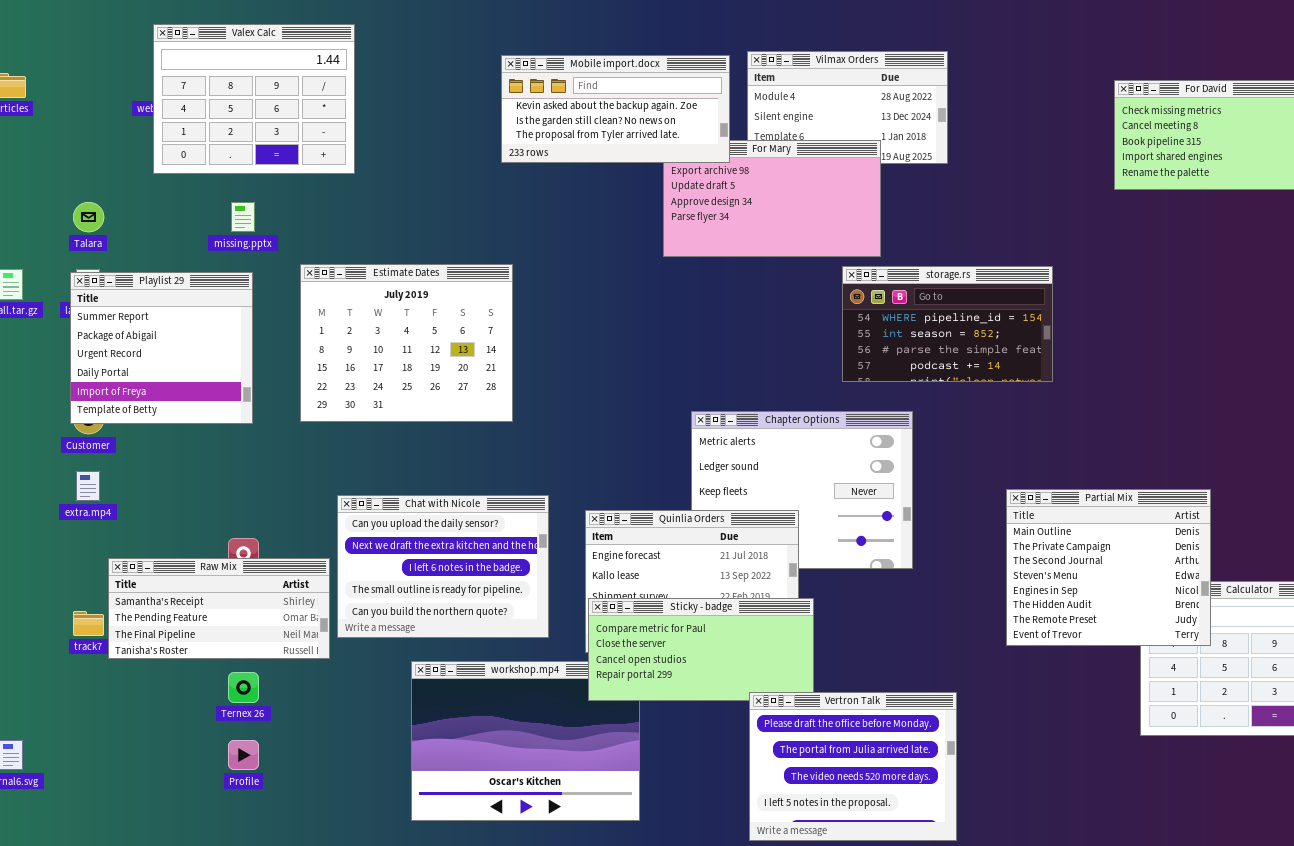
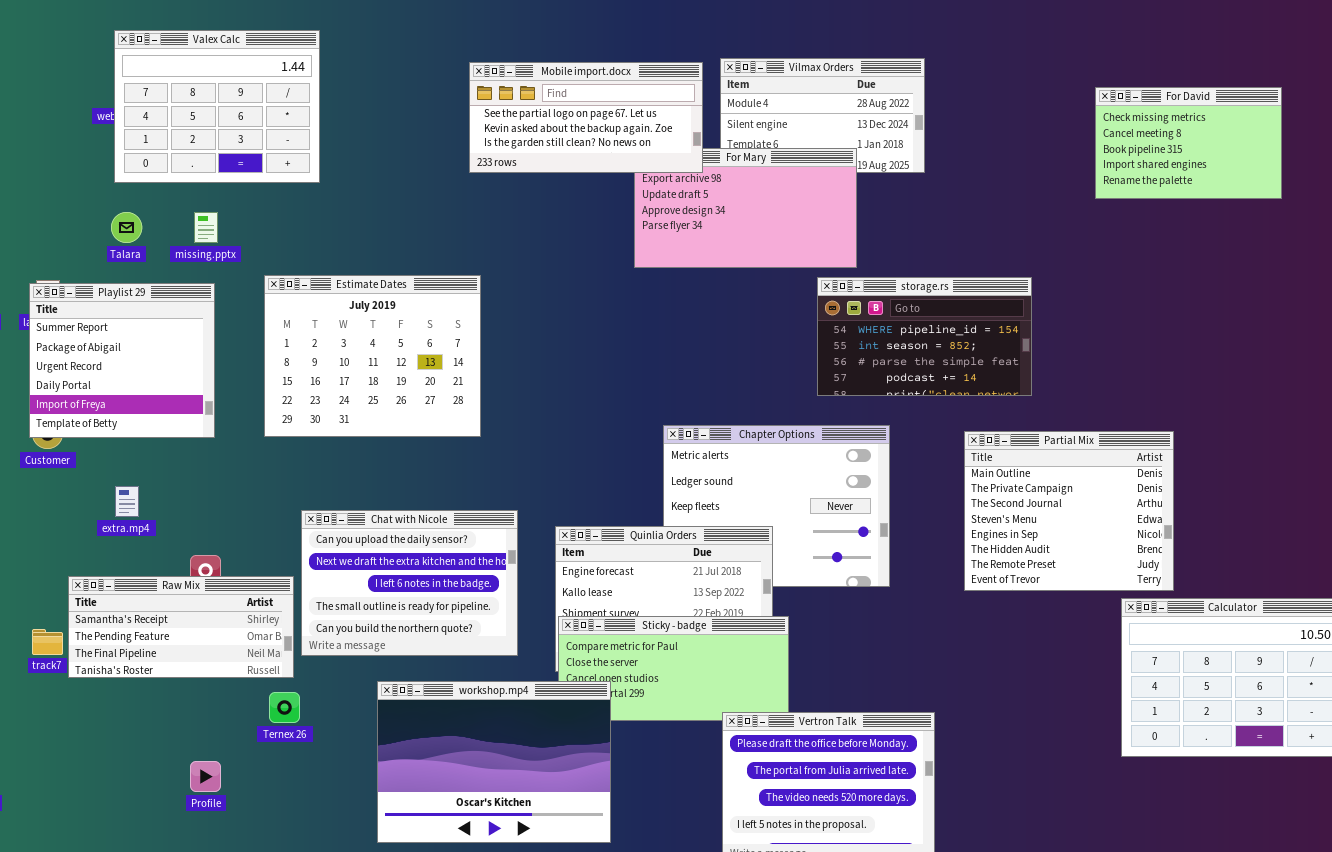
Mobile import.docx: [501,55,730,163] -> [469,62,703,173], scrolled up 1 row
Talara: [73,202,104,232] -> [111,212,142,243], moved
extra.mp4: [76,471,100,501] -> [115,486,139,517], moved
Partial Mix: [1006,489,1211,646] -> [964,431,1174,591], moved
workshop.mp4: [411,661,640,821] -> [377,681,611,843], raised
Ternex 26: [228,672,259,703] -> [269,692,300,723], moved

